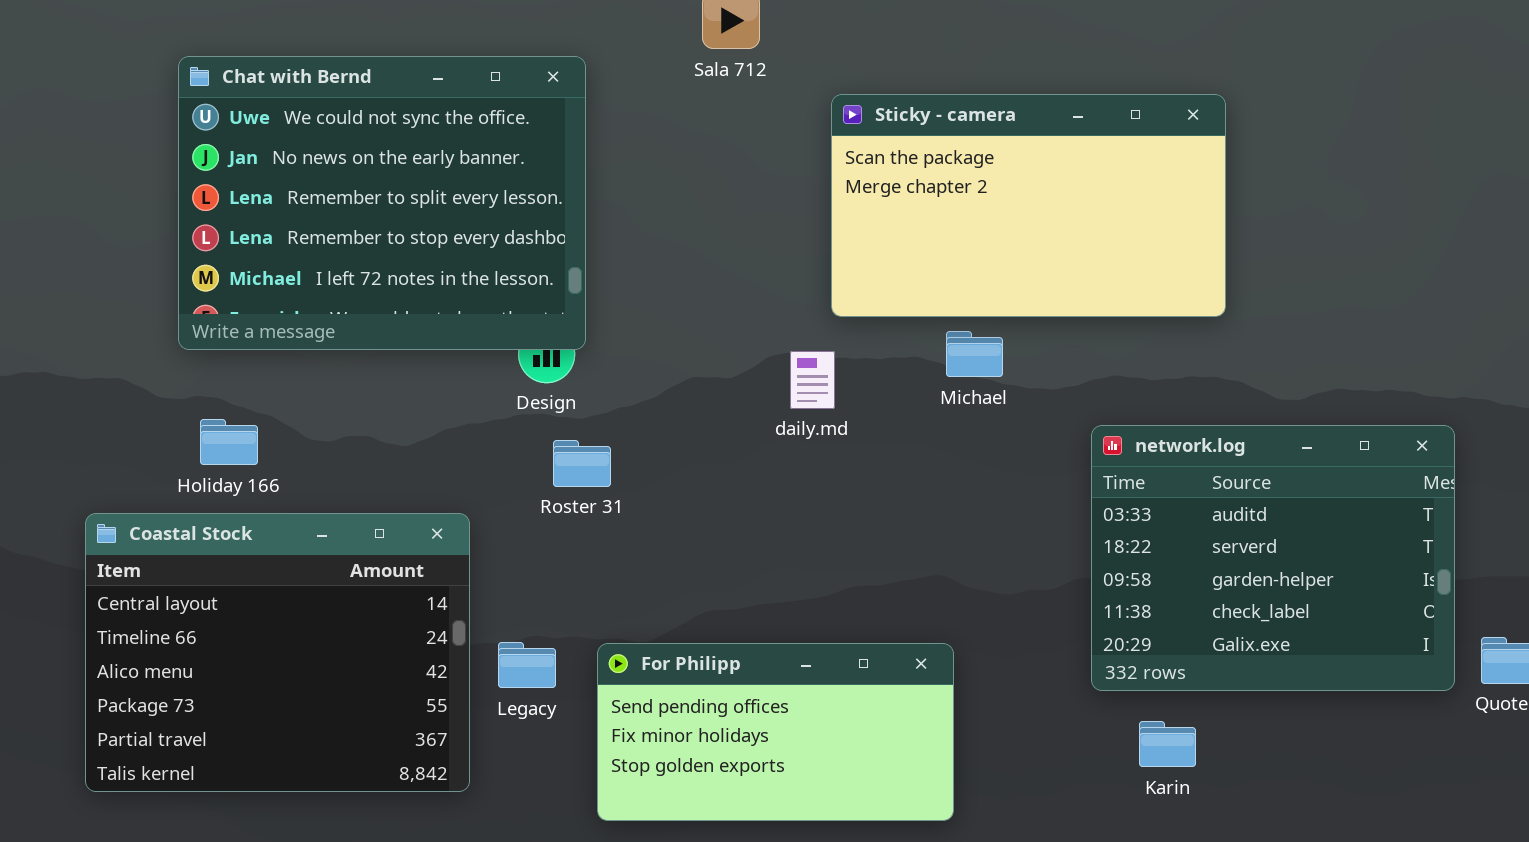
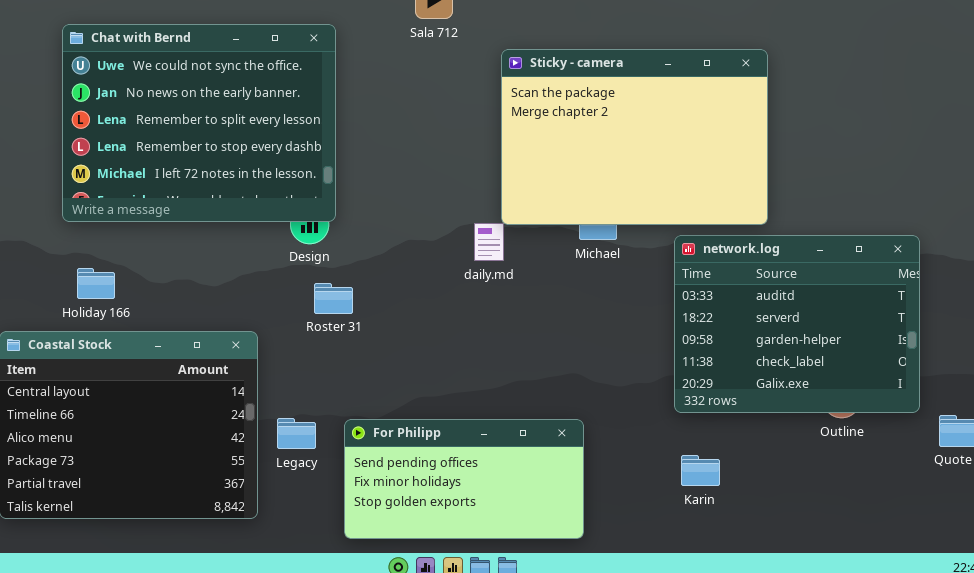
Sticky - camera: [831,94,1226,317] -> [501,49,768,225], resized
network.log: [1091,425,1455,691] -> [674,235,920,413], moved
Karin: [1139,721,1196,767] -> [681,455,720,486], moved

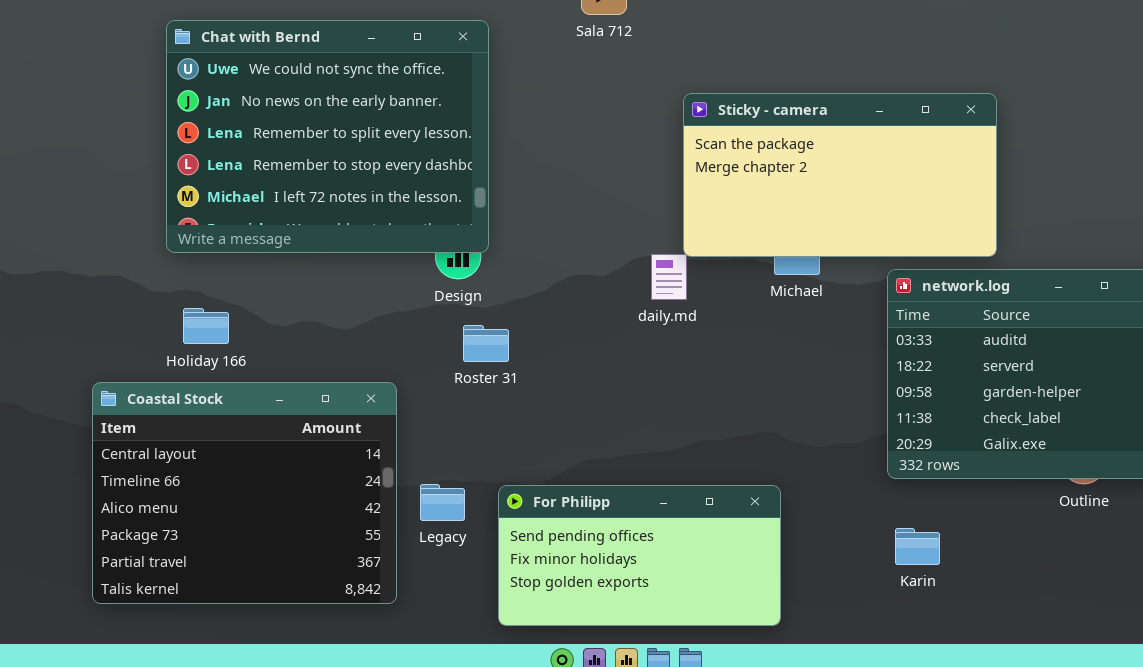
Sticky - camera: [501,49,768,225] -> [683,93,997,257], resized

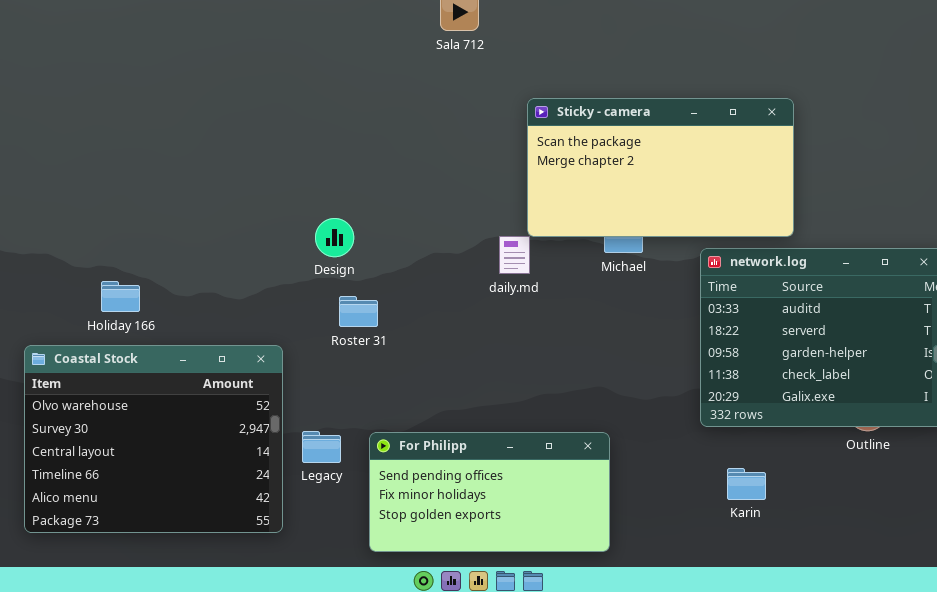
Chat with Bernd: [166,20,489,253] -> none, closed
Coastal Stock: [92,382,397,604] -> [24,345,283,533], scrolled up 2 rows
Karin: [895,528,940,565] -> [727,468,766,500], moved

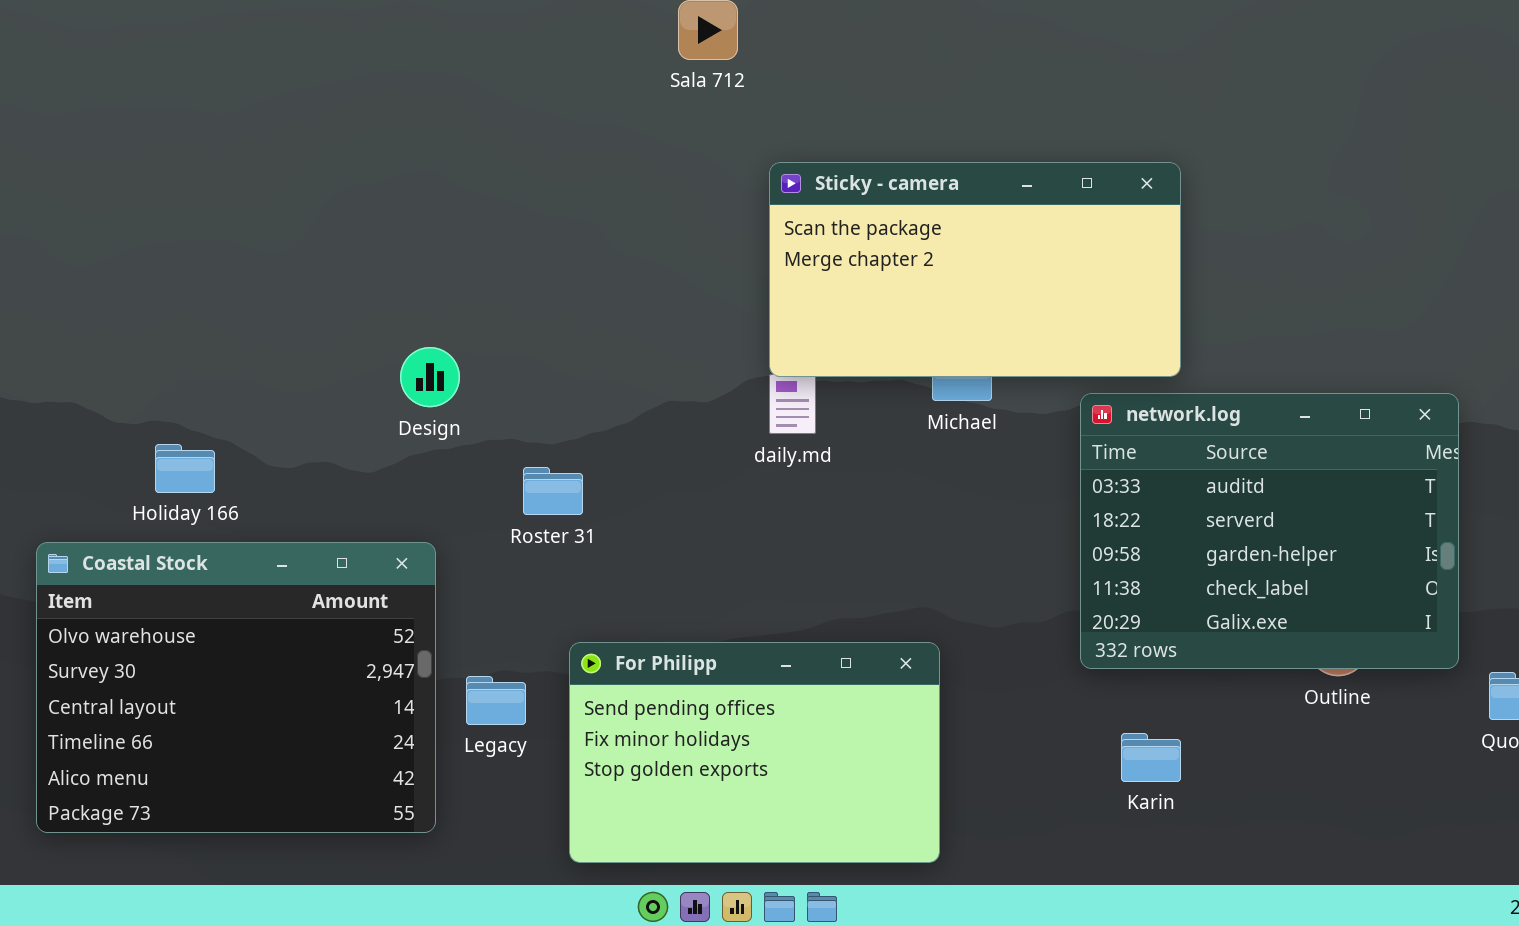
Sticky - camera: [527,98,794,237] -> [769,162,1181,377], moved
Design: [315,218,354,257] -> [400,347,460,407], moved
For Philipp: [369,432,610,552] -> [569,642,940,863], resized

